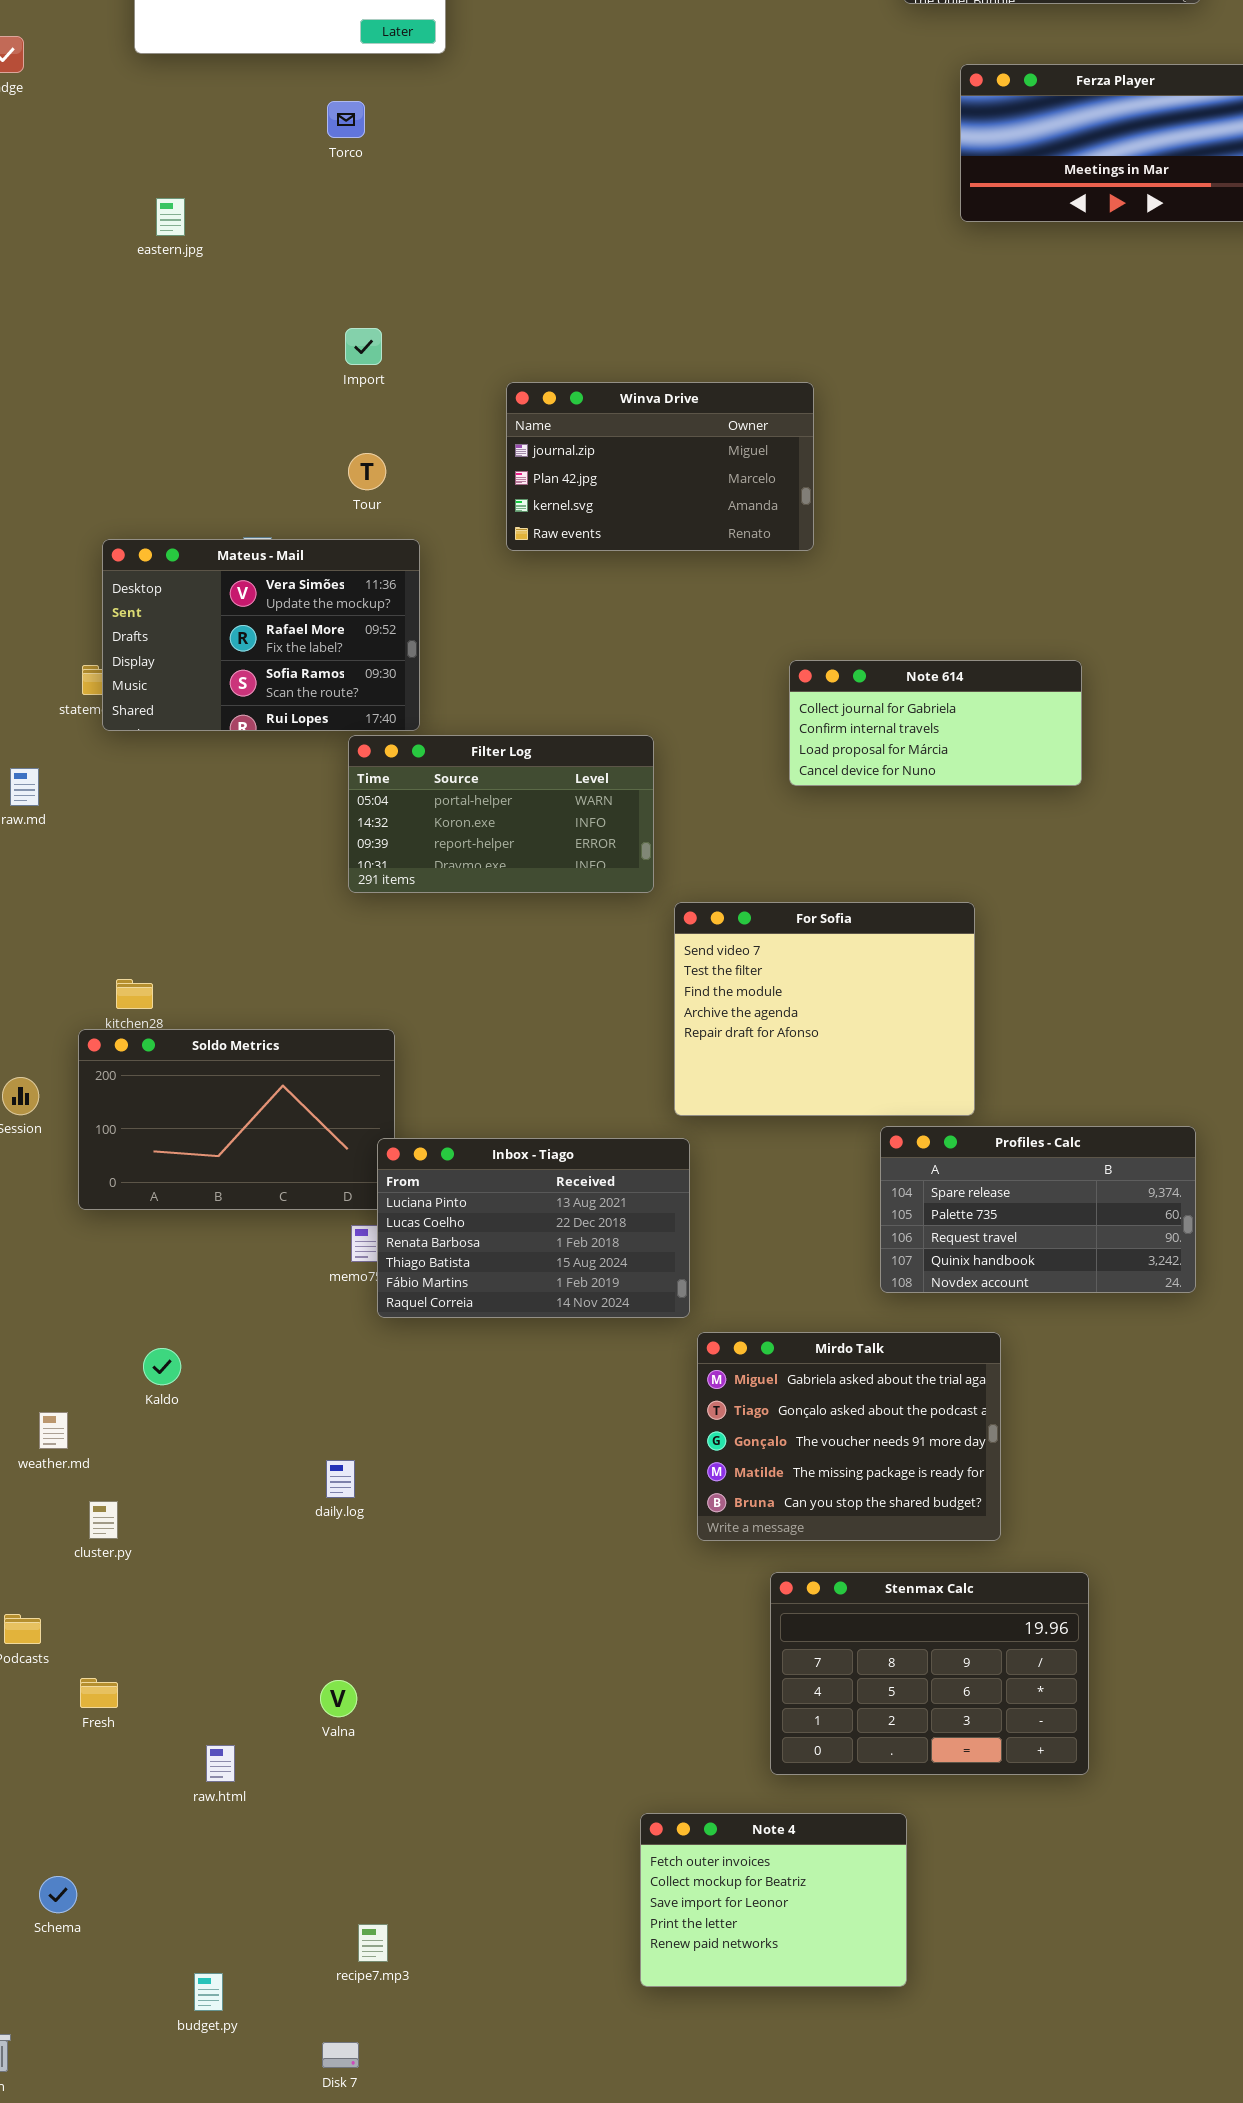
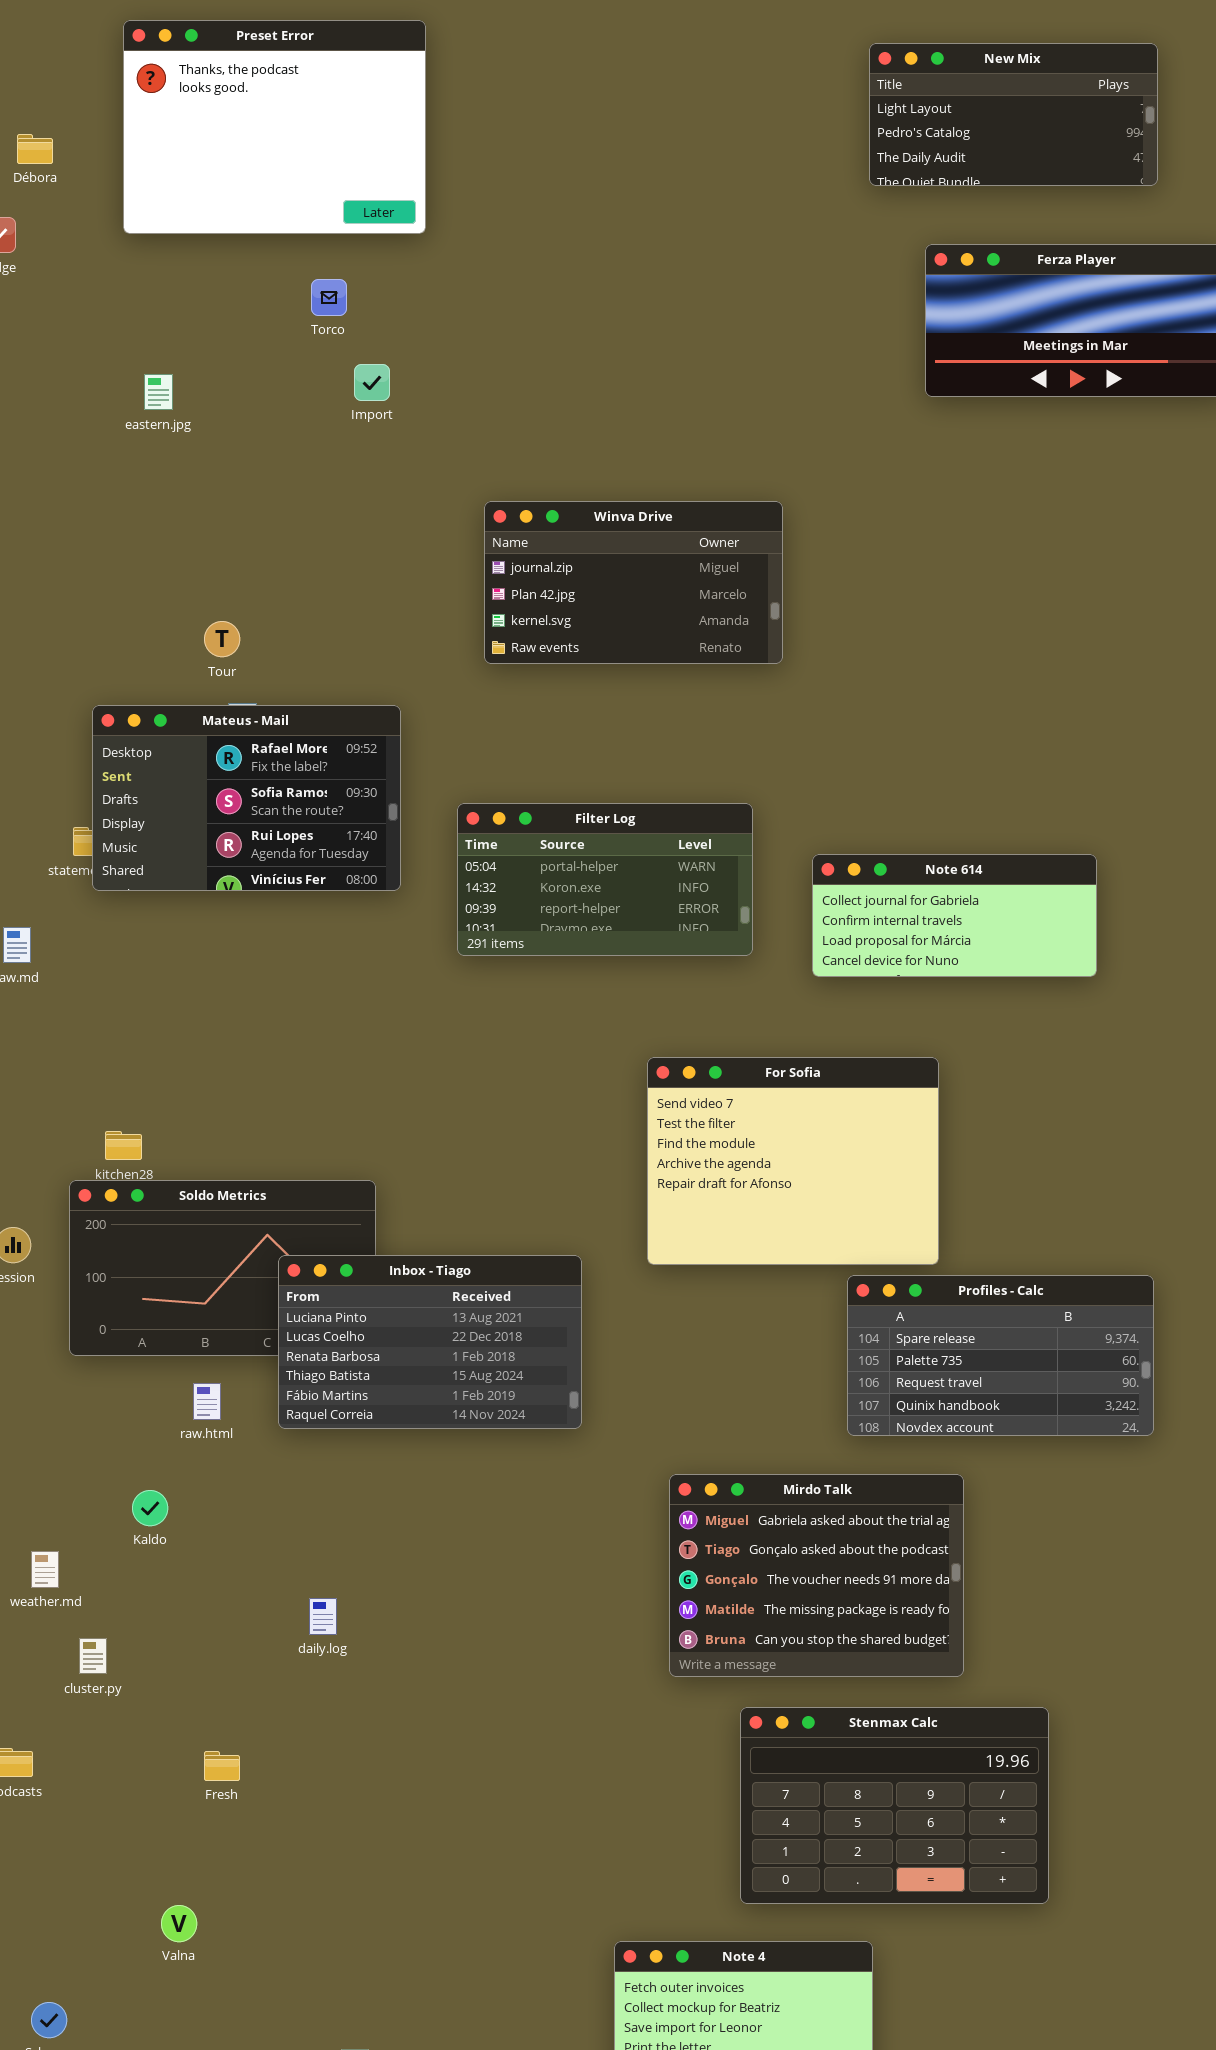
Import: [345,328,382,365] -> [354,364,390,401], moved
Winva Drive: [506,382,814,551] -> [484,501,783,664], moved
Tour: [348,453,386,490] -> [204,621,240,657], moved
Mateus - Mail: [102,539,420,731] -> [92,705,401,891], scrolled down 1 row
Note 614: [789,660,1082,786] -> [812,854,1097,977], moved
Filter Log: [348,735,654,893] -> [457,803,753,956], moved
Inbox - Tiago: [377,1138,690,1318] -> [278,1255,582,1429], moved
Fresh: [80,1678,118,1708] -> [204,1751,240,1781], moved
Valna: [320,1680,357,1717] -> [161,1905,197,1942], moved
raw.html: [206,1745,235,1782] -> [193,1383,221,1420], moved

